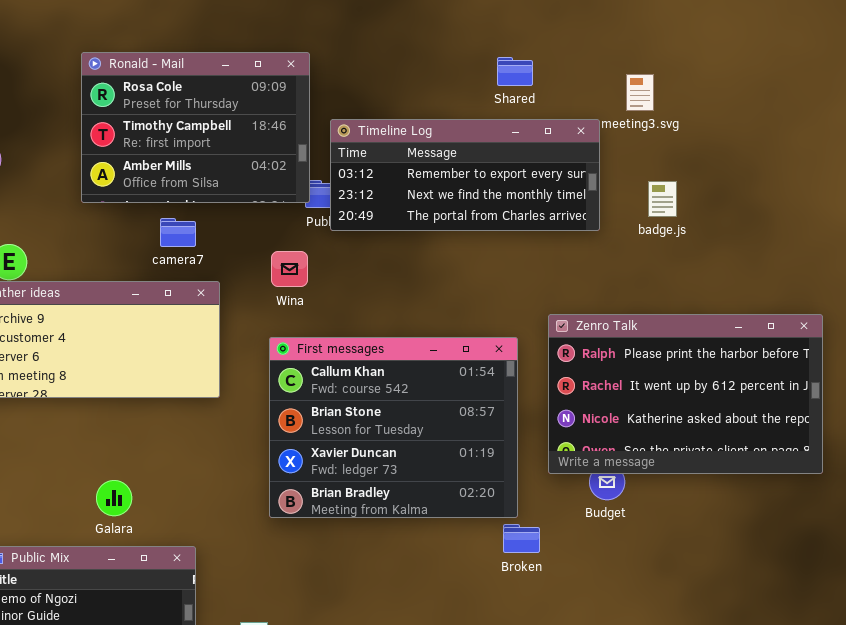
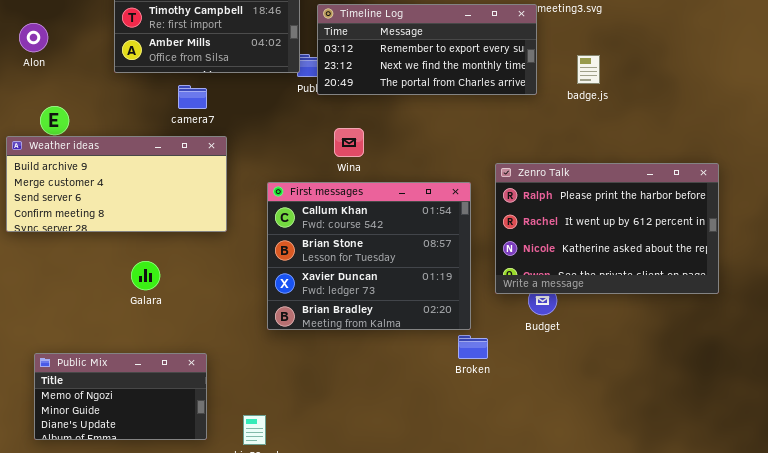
Wina: [271,251,308,287] -> [334,128,364,157], moved
Galara: [96,480,132,516] -> [131,261,160,290], moved

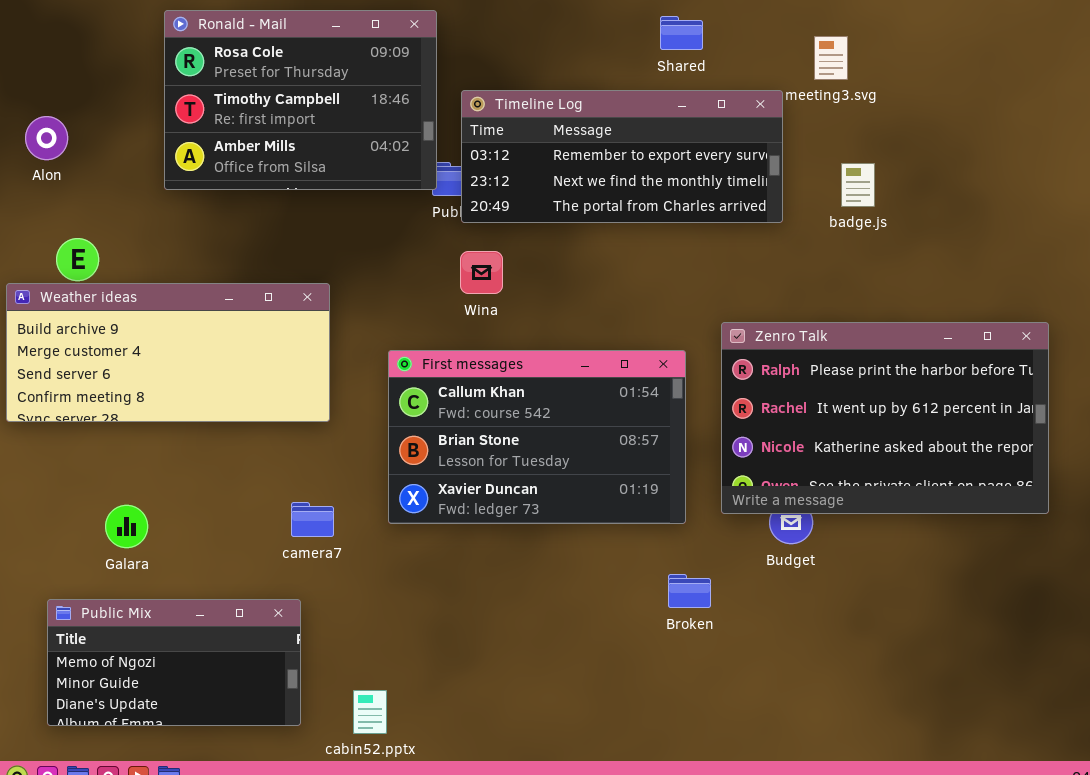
camera7: [178,85,207,109] -> [291,502,334,537], moved
Wina: [334,128,364,157] -> [460,251,503,294], moved
First messages: [267,182,471,330] -> [388,350,686,524], resized
Galara: [131,261,160,290] -> [105,505,148,548], moved

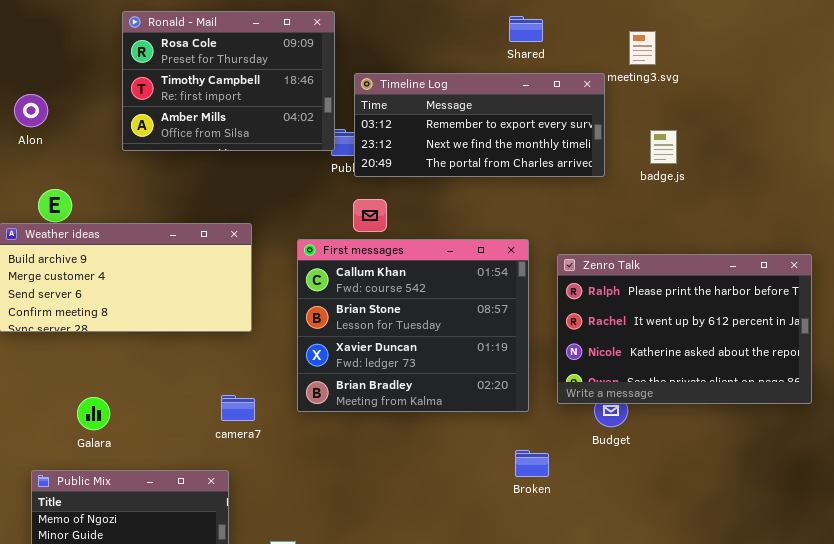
First messages: [388,350,686,524] -> [297,239,529,412], resized

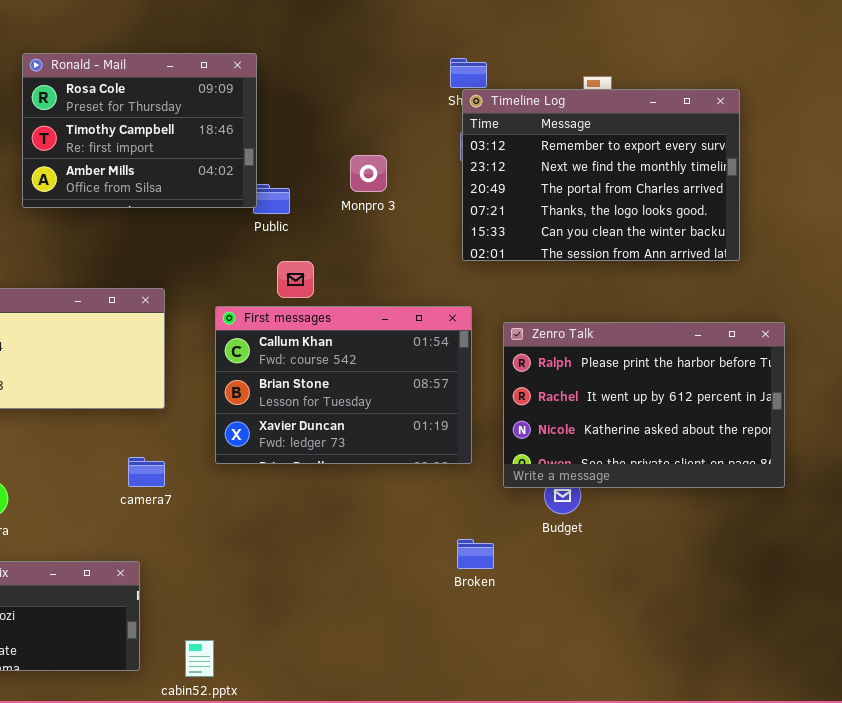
Timeline Log: [354,73,605,177] -> [462,89,740,261], moved, resized
First messages: [297,239,529,412] -> [215,306,472,464], resized
camera7: [221,395,255,421] -> [128,457,165,487], moved

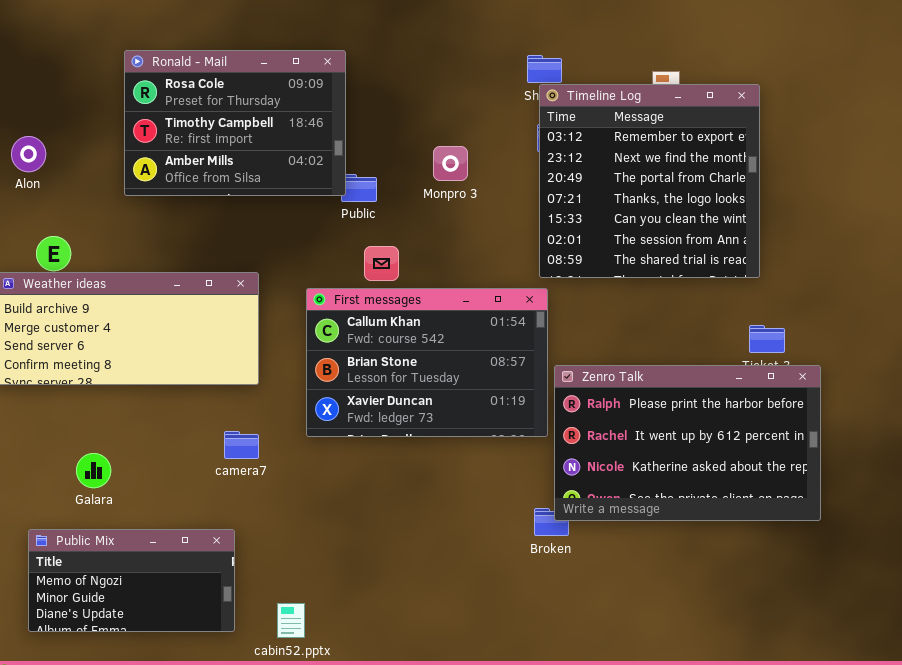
Timeline Log: [462,89,740,261] -> [539,84,760,278], resized
Zenro Talk: [503,322,785,488] -> [554,365,821,521], moved

